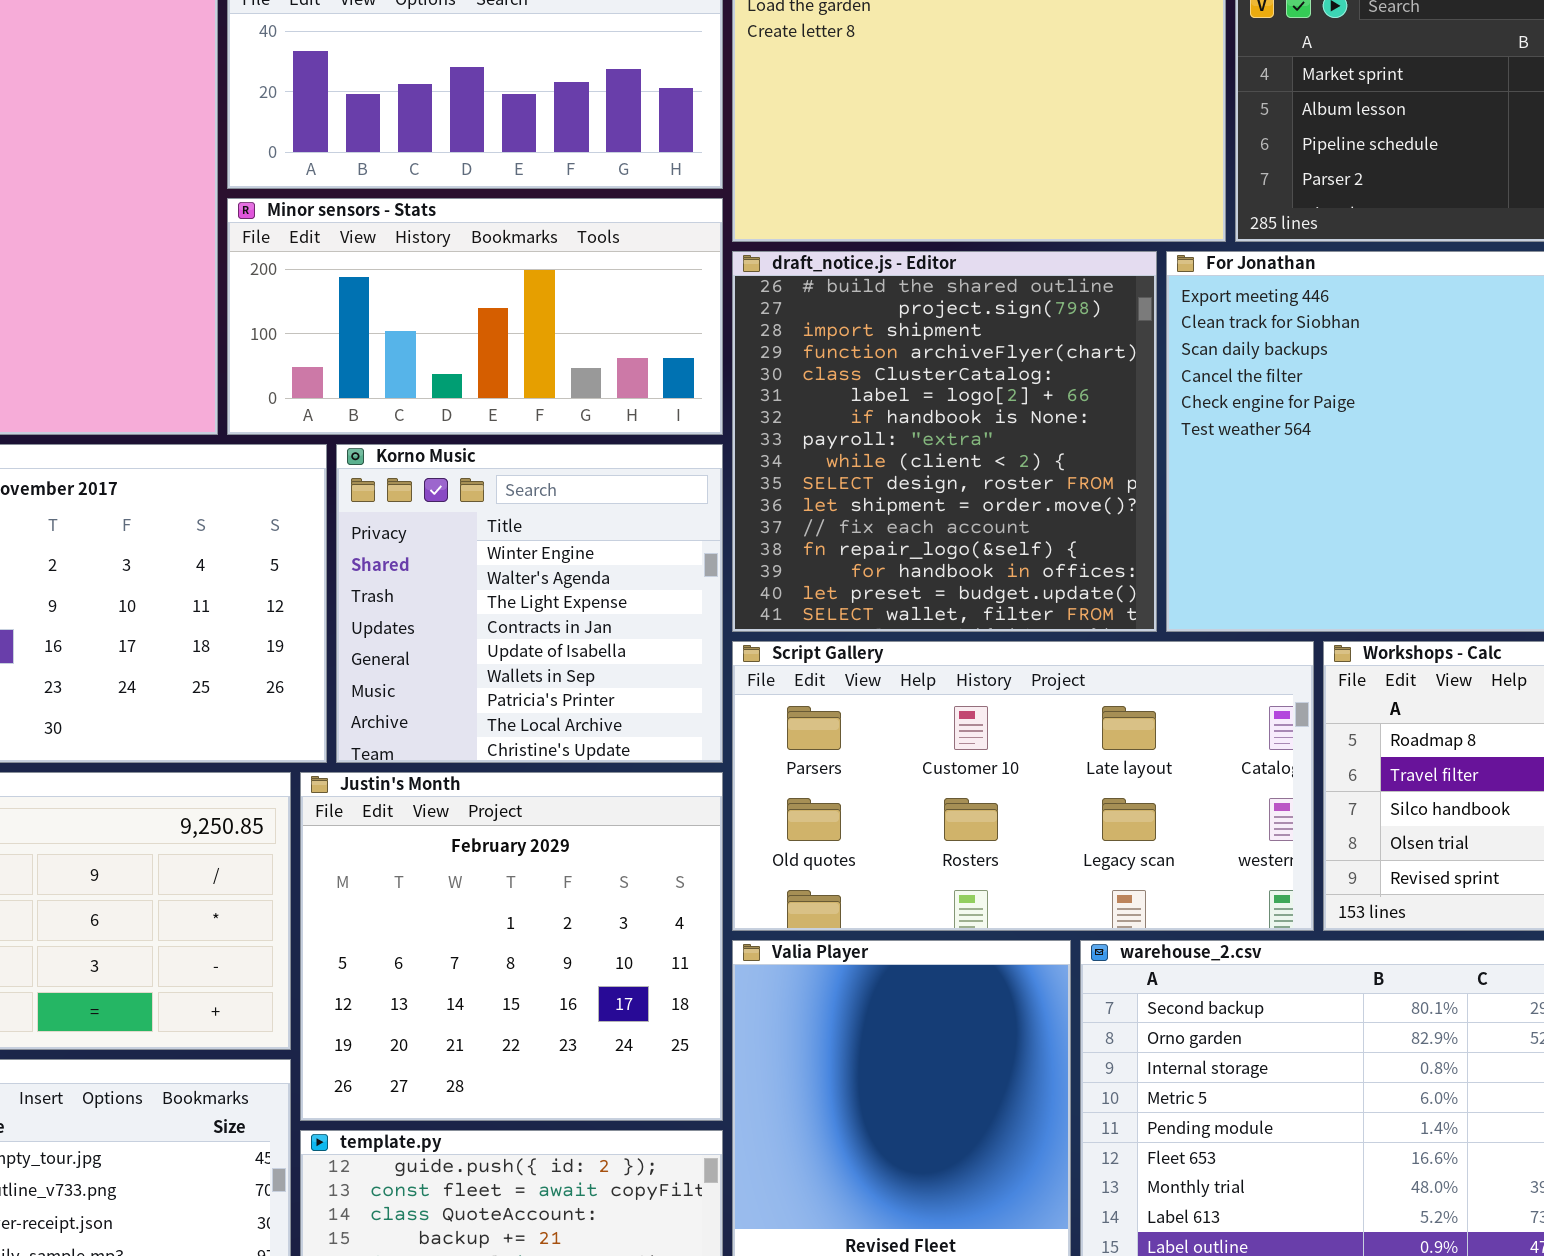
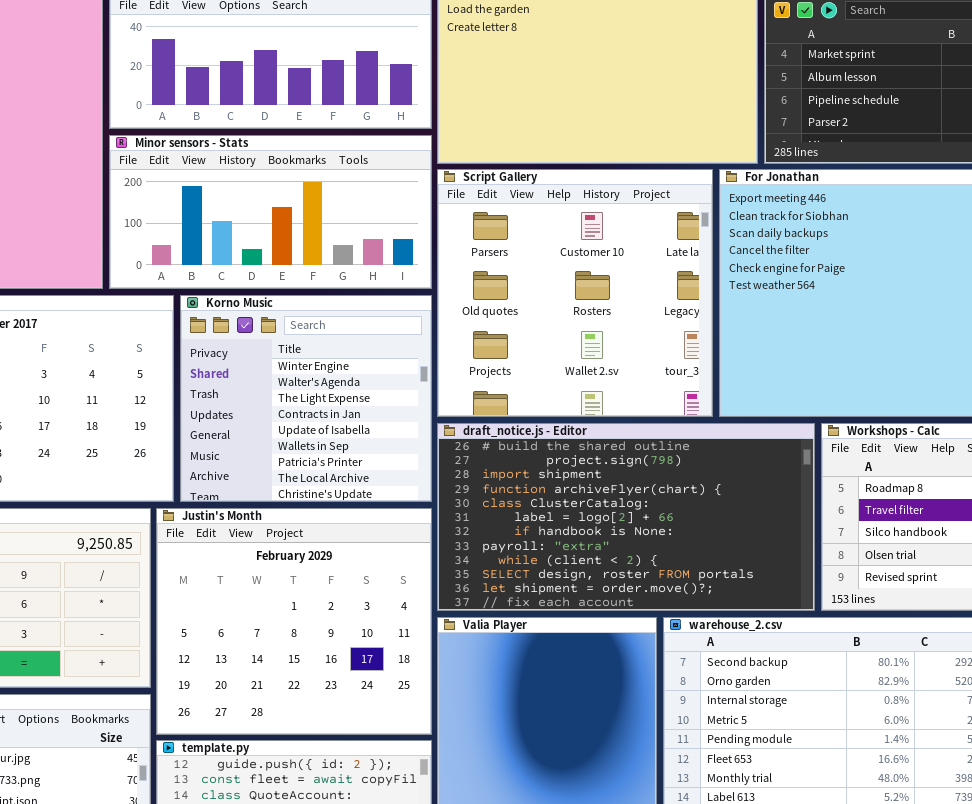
draft_notice.js - Editor: [732,251,1157,632] -> [437,423,815,611], moved, resized
Script Gallery: [732,641,1314,931] -> [437,169,713,417], moved, resized

